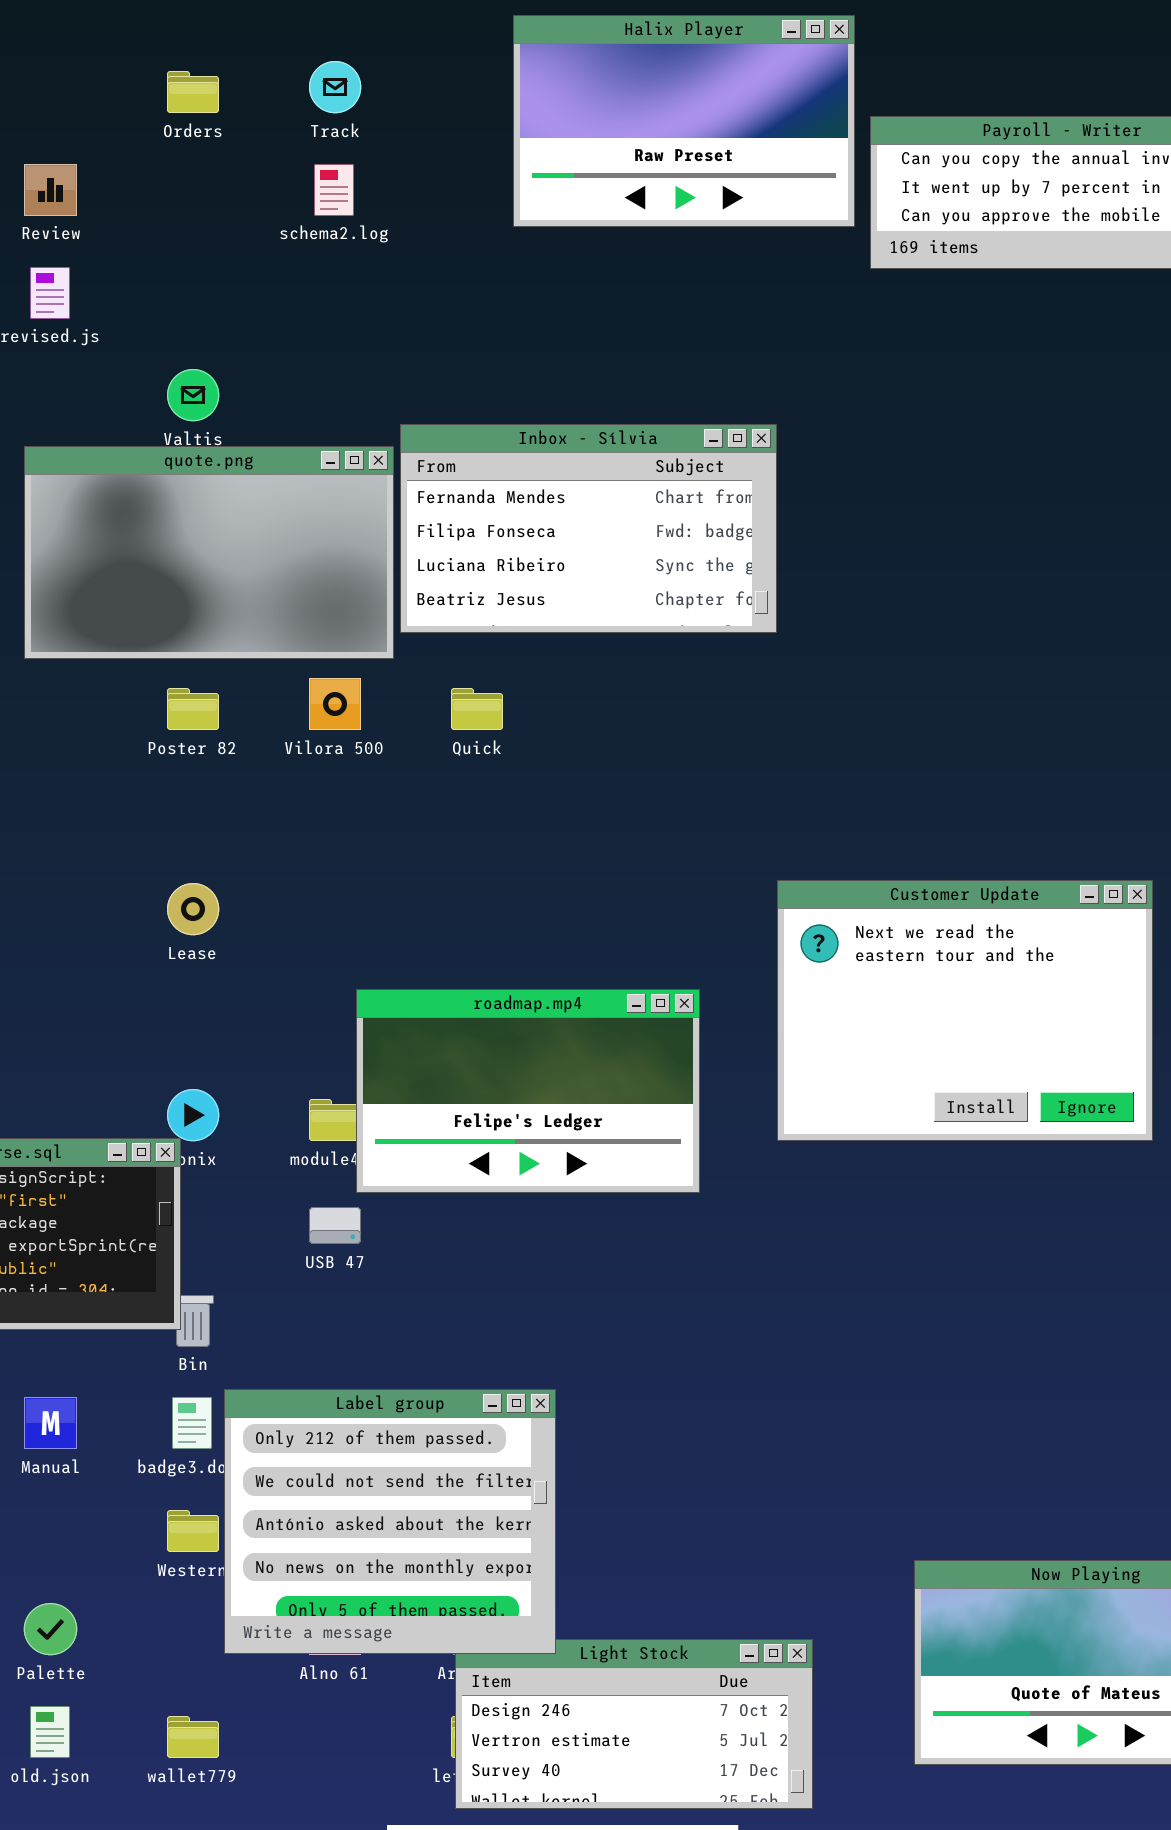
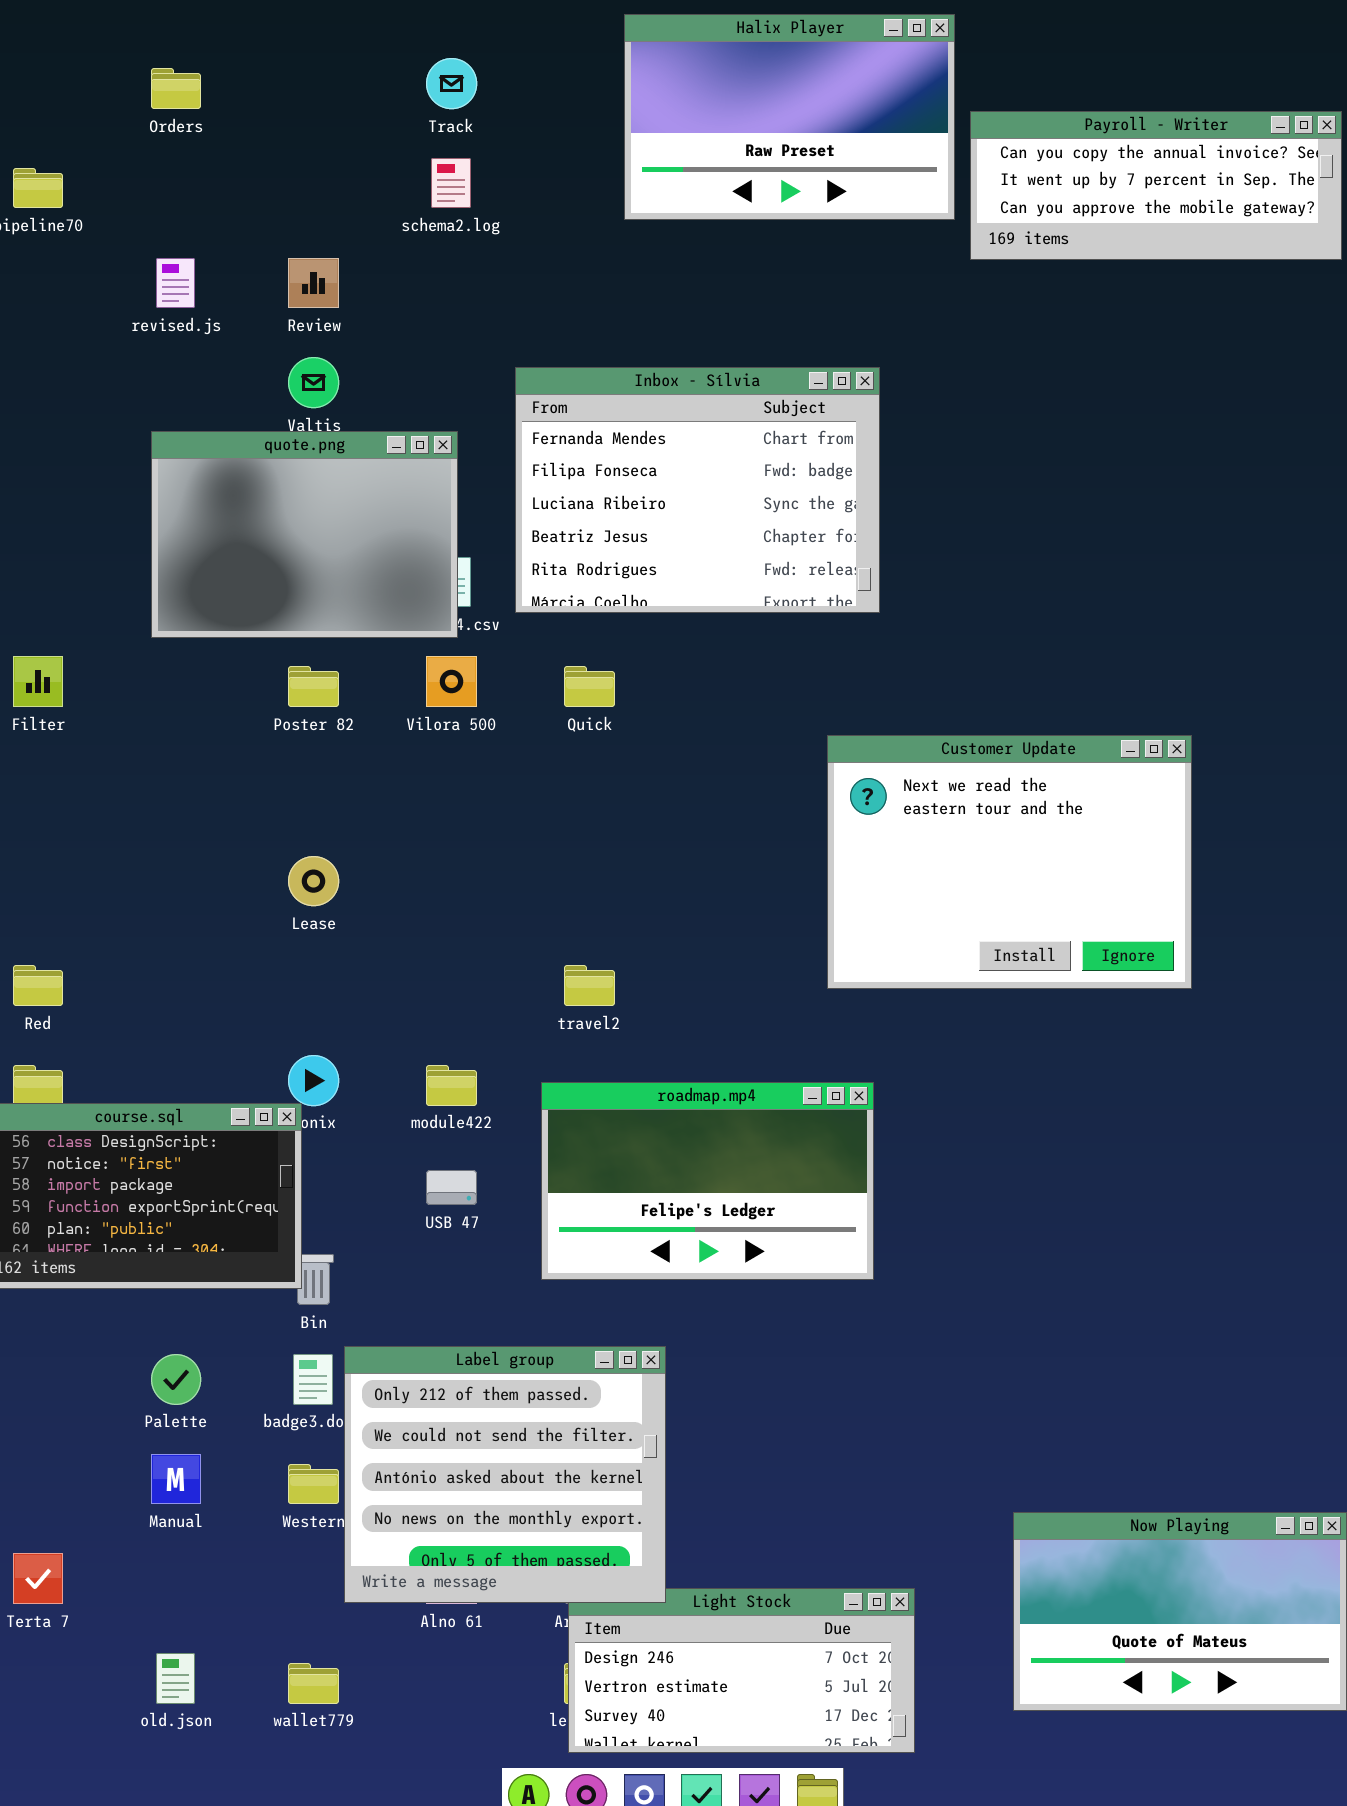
Orders: [167,71,219,113] -> [151,68,201,109], moved
Review: [24,164,77,216] -> [288,258,339,308], moved
Inbox - Sílvia: [400,424,777,633] -> [515,367,880,613], resized
quote.png: [24,446,394,659] -> [151,431,458,638], resized
Customer Update: [777,880,1153,1141] -> [827,735,1192,989], moved
roadmap.mp4: [356,989,700,1193] -> [541,1082,874,1280], moved
Manual: [24,1397,77,1449] -> [151,1454,201,1504], moved
Palette: [24,1603,77,1655] -> [151,1354,201,1405], moved

